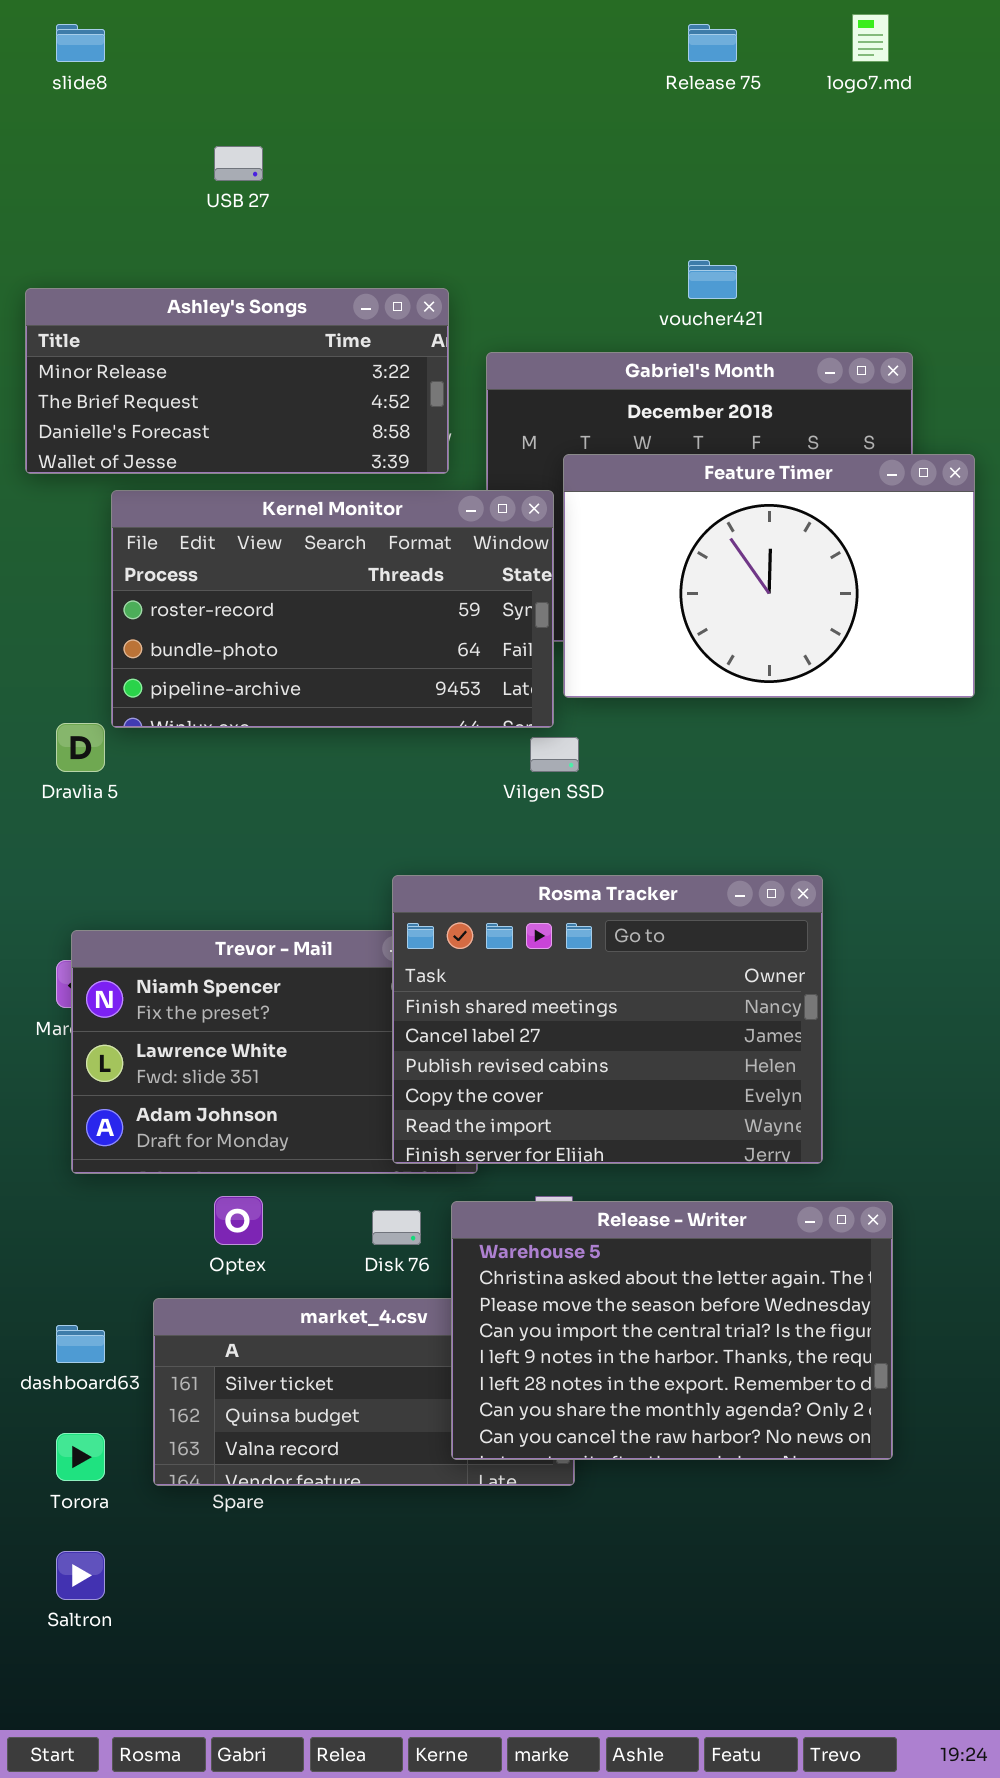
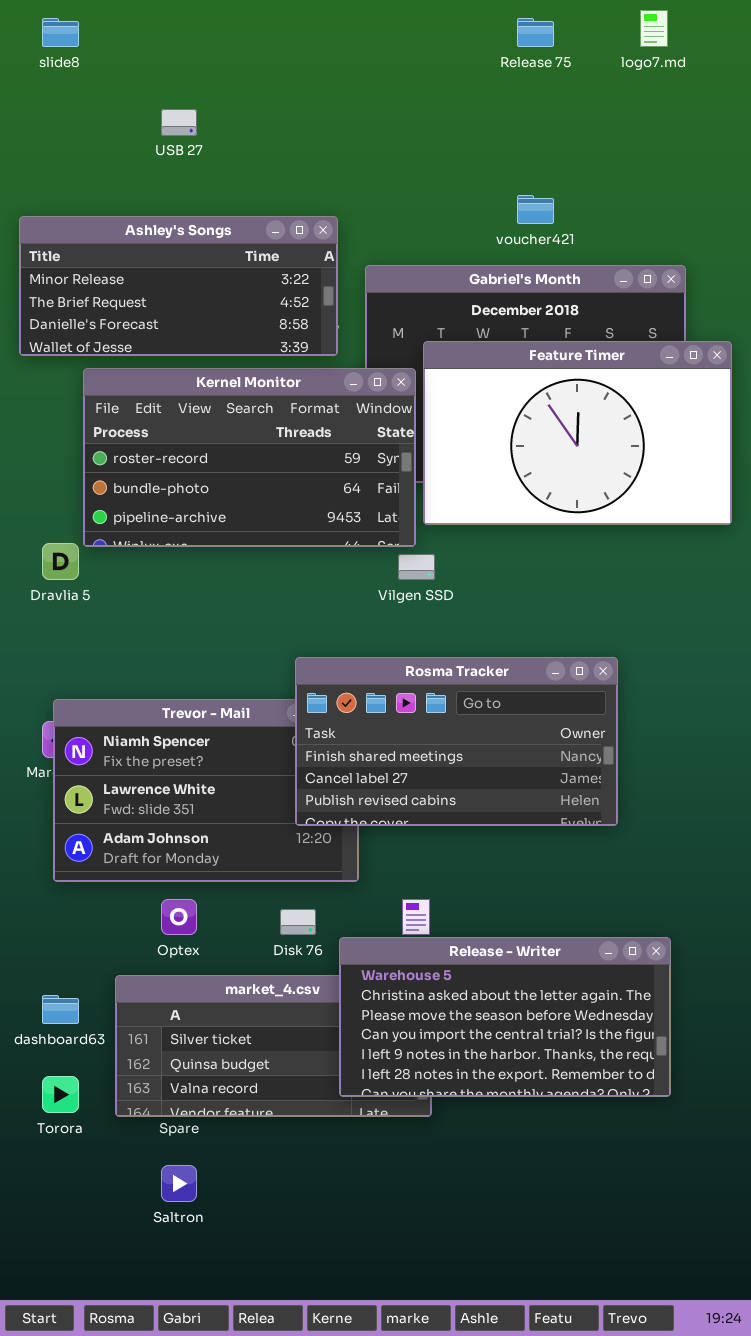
Rosma Tracker: [392,875,823,1164] -> [295,657,618,826], resized
Release - Writer: [451,1201,893,1460] -> [339,937,671,1097], resized
Saltron: [56,1551,105,1600] -> [161,1165,197,1202], moved

